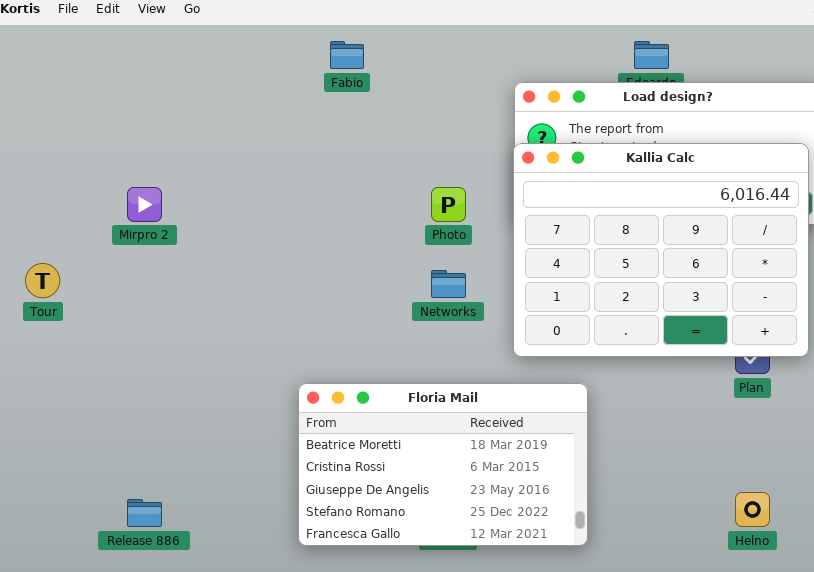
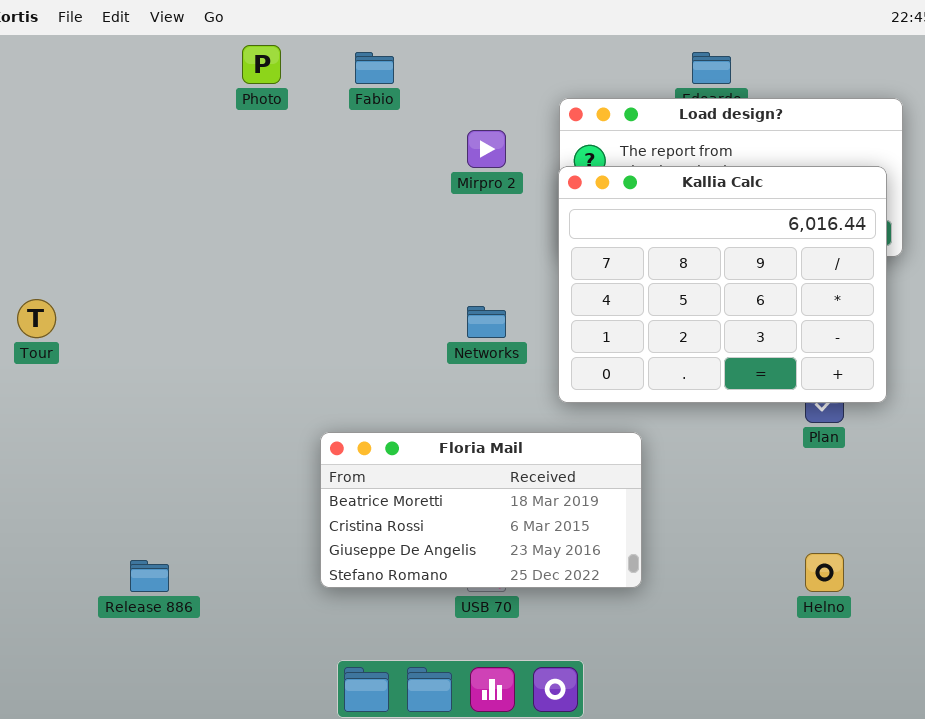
Mirpro 2: [127,187,162,222] -> [467,130,506,168], moved
Photo: [431,187,466,222] -> [242,45,281,84], moved
Floria Mail: [298,383,588,546] -> [320,432,642,588], resized

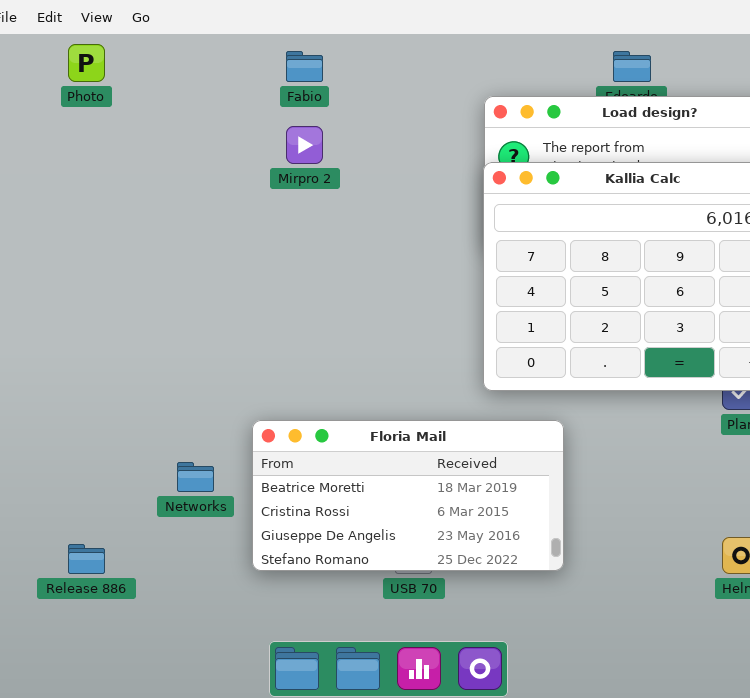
Photo: [242,45,281,84] -> [68,44,105,82], moved
Mirpro 2: [467,130,506,168] -> [286,126,323,164], moved
Networks: [467,306,506,338] -> [177,462,214,492], moved

